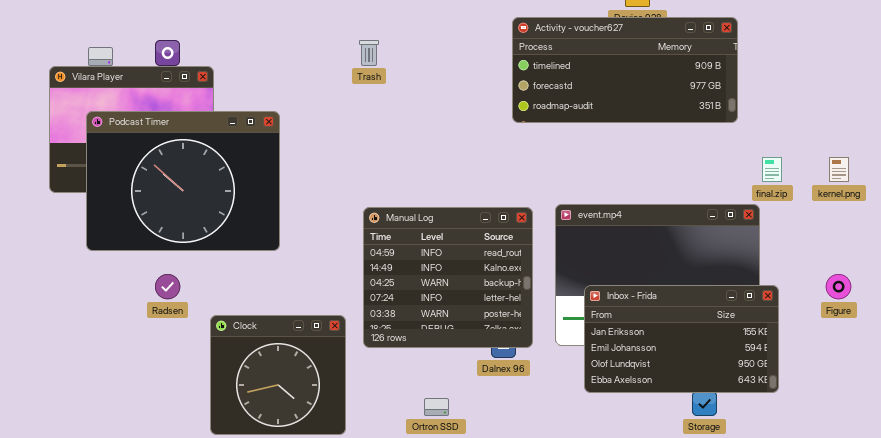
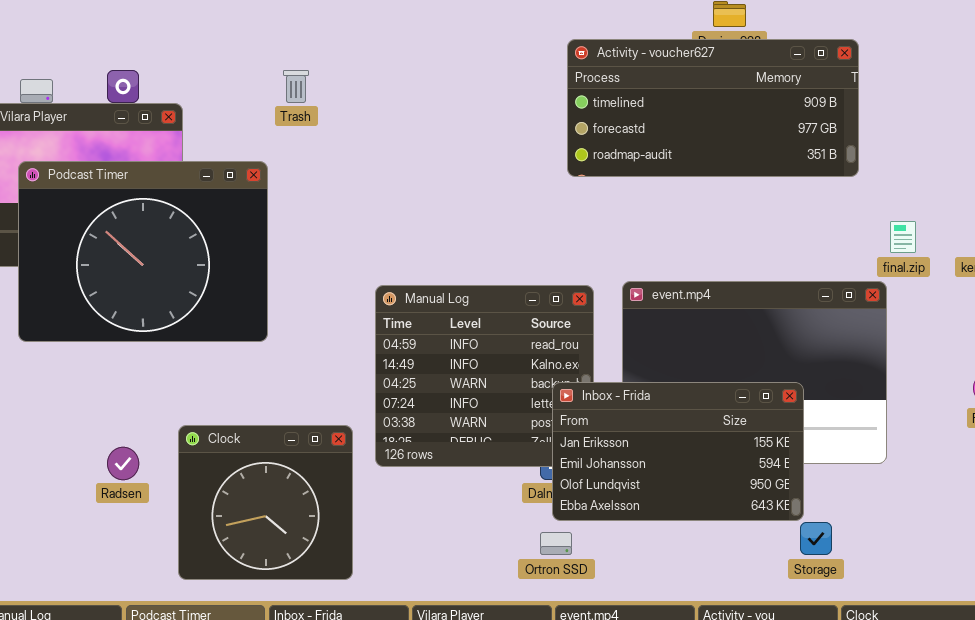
Trash: [359,40,379,66] -> [283,70,309,103], moved
Radsen: [155,274,180,299] -> [107,447,139,480], moved
Inbox - Frida: [584,285,779,393] -> [552,382,804,521], moved
Ortron SSD: [424,398,449,416] -> [540,532,572,555], moved

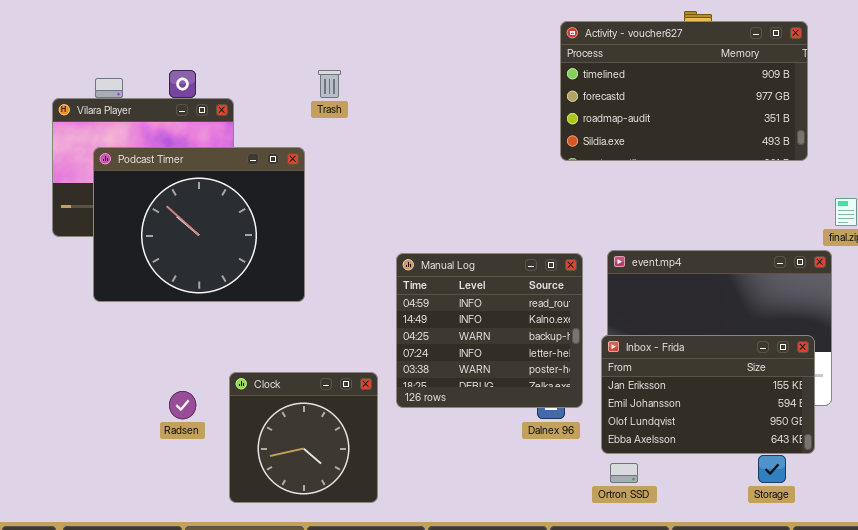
Activity - voucher627: [567,39,859,177] -> [560,21,808,161], resized
Inbox - Frida: [552,382,804,521] -> [601,335,815,454], moved
Ortron SSD: [540,532,572,555] -> [610,463,638,483], moved

